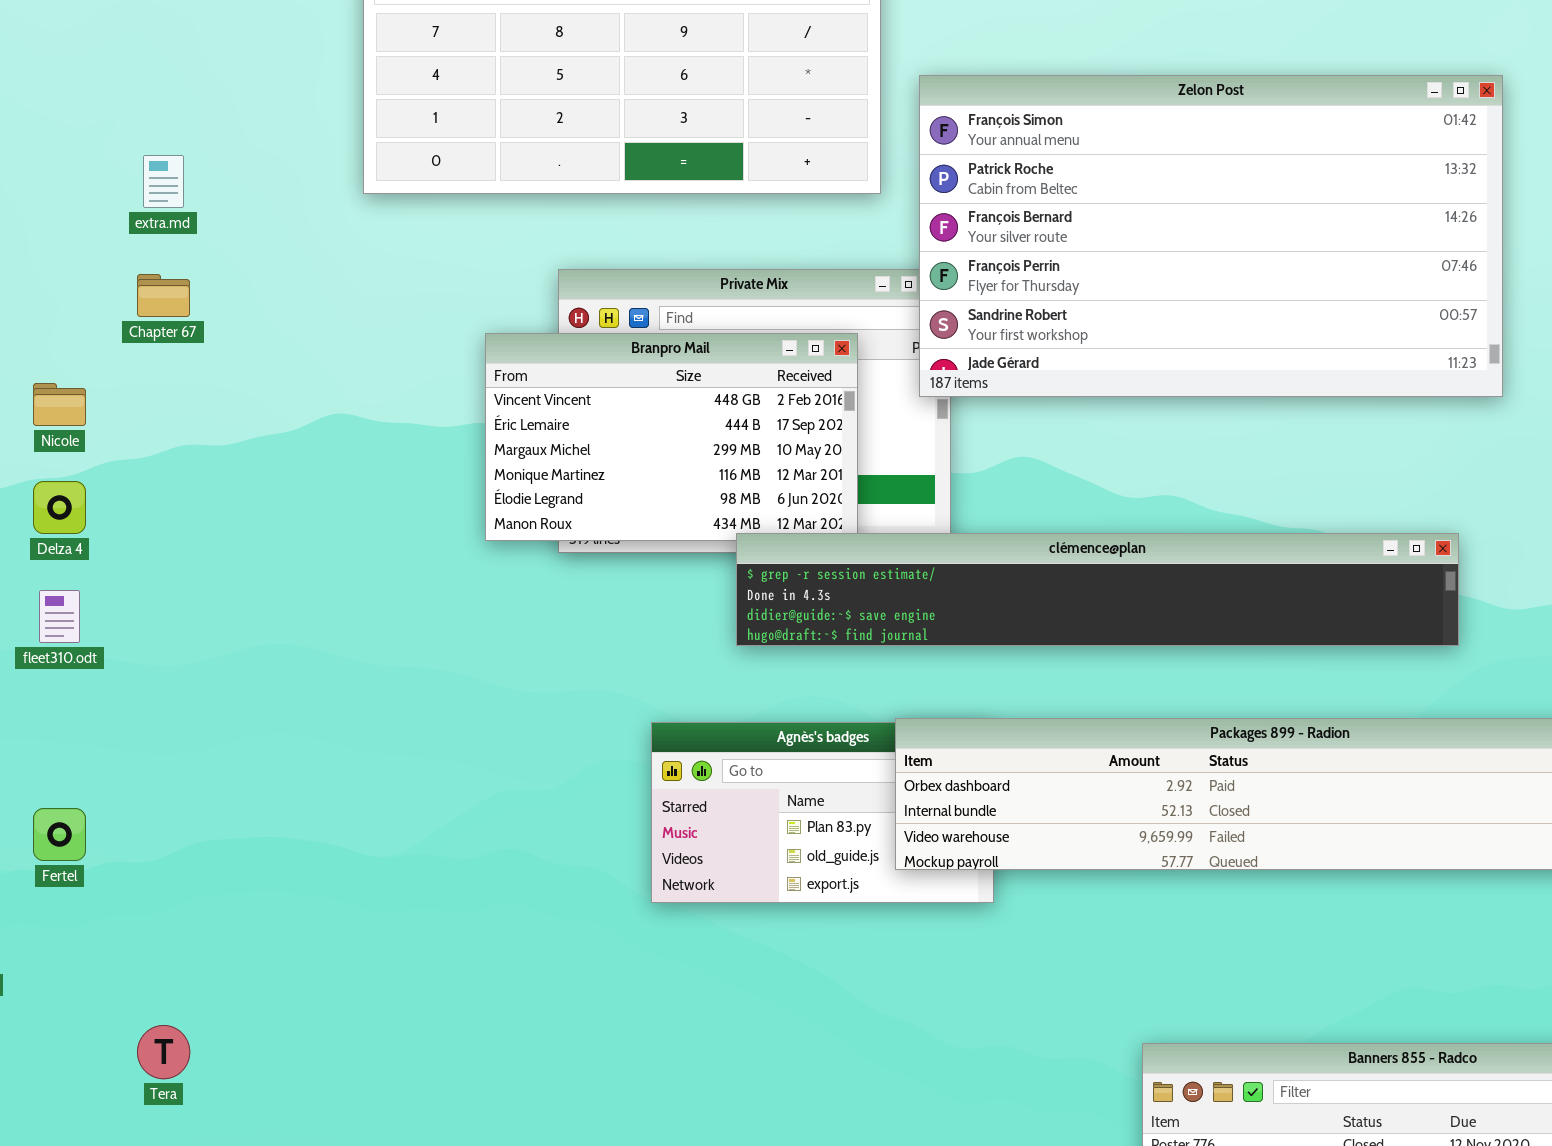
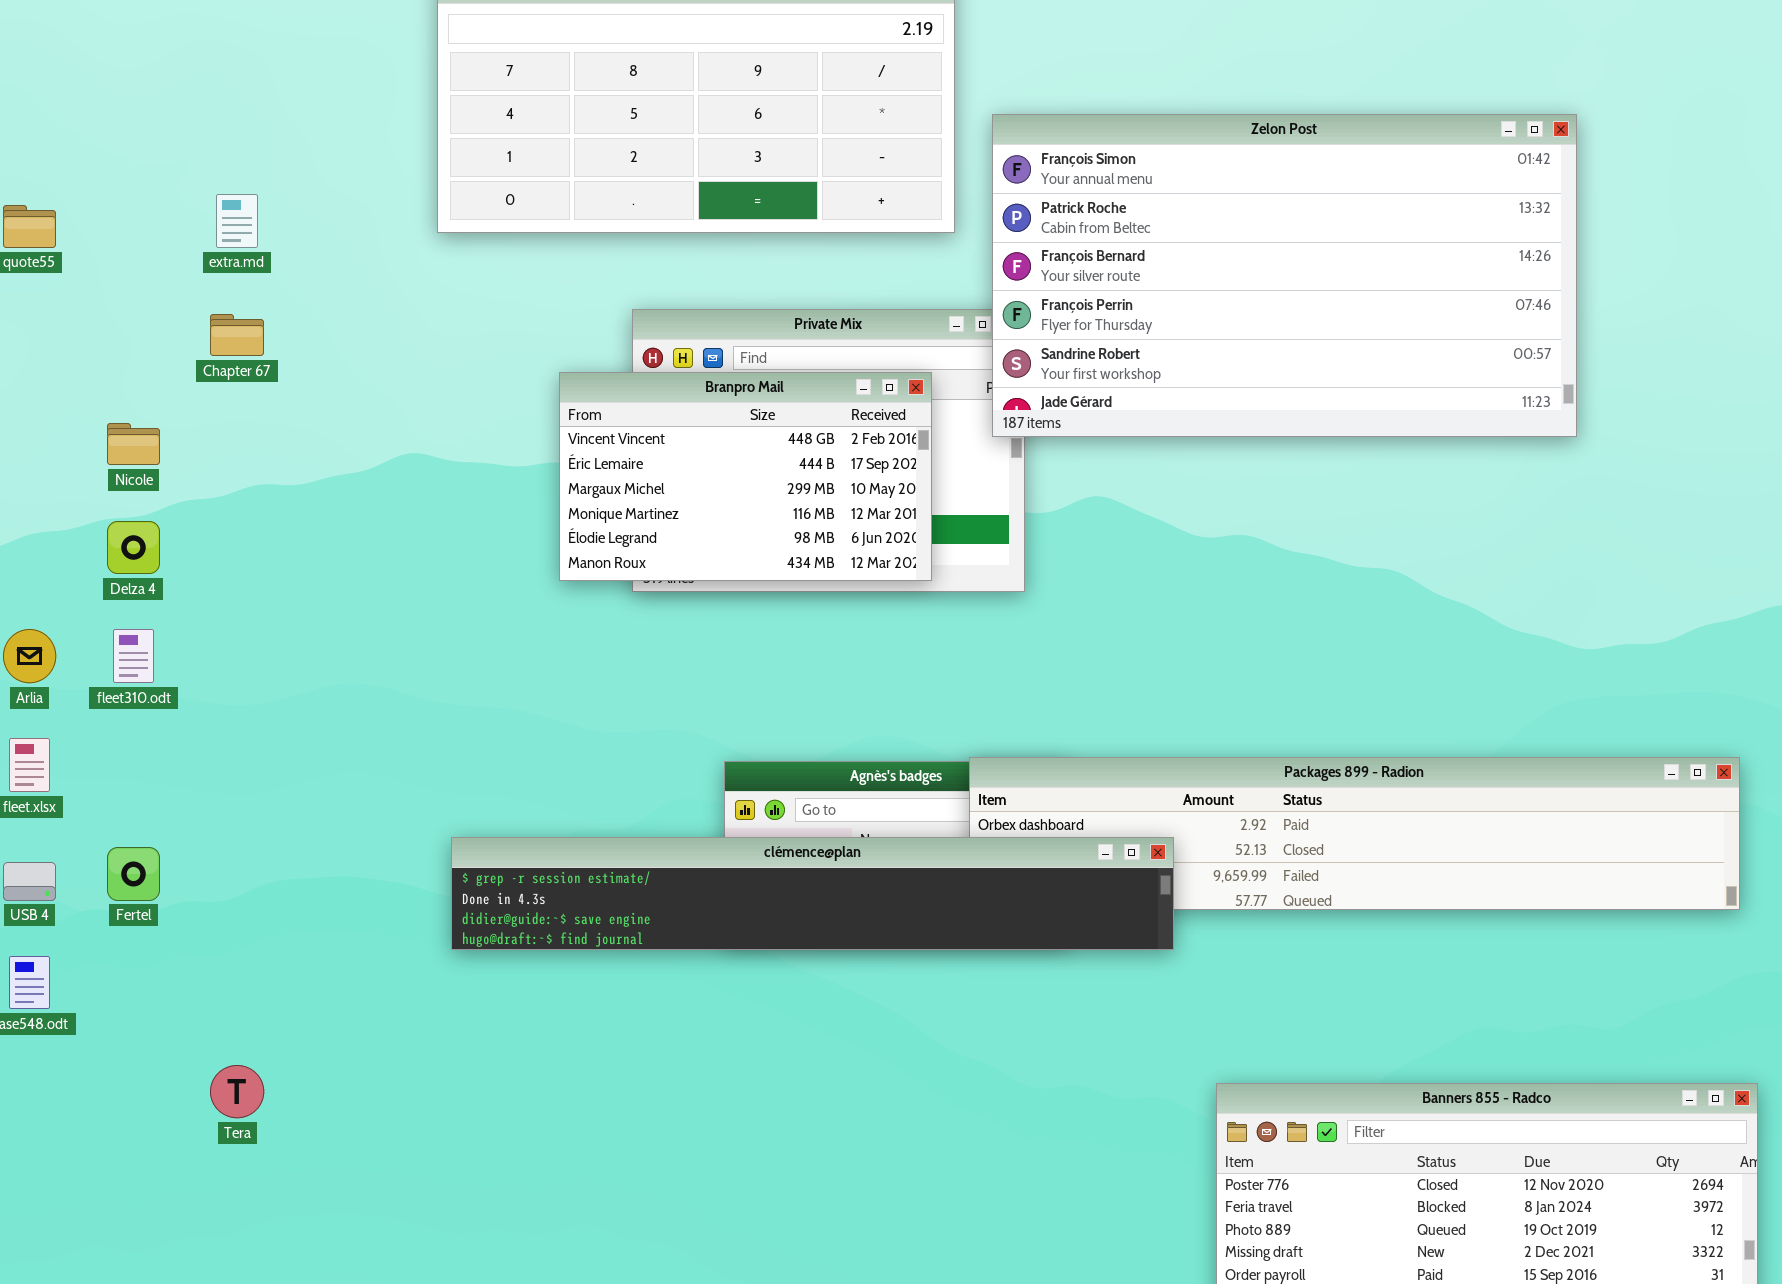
clémence@plan: [736,533,1459,646] -> [451,837,1174,950], moved

